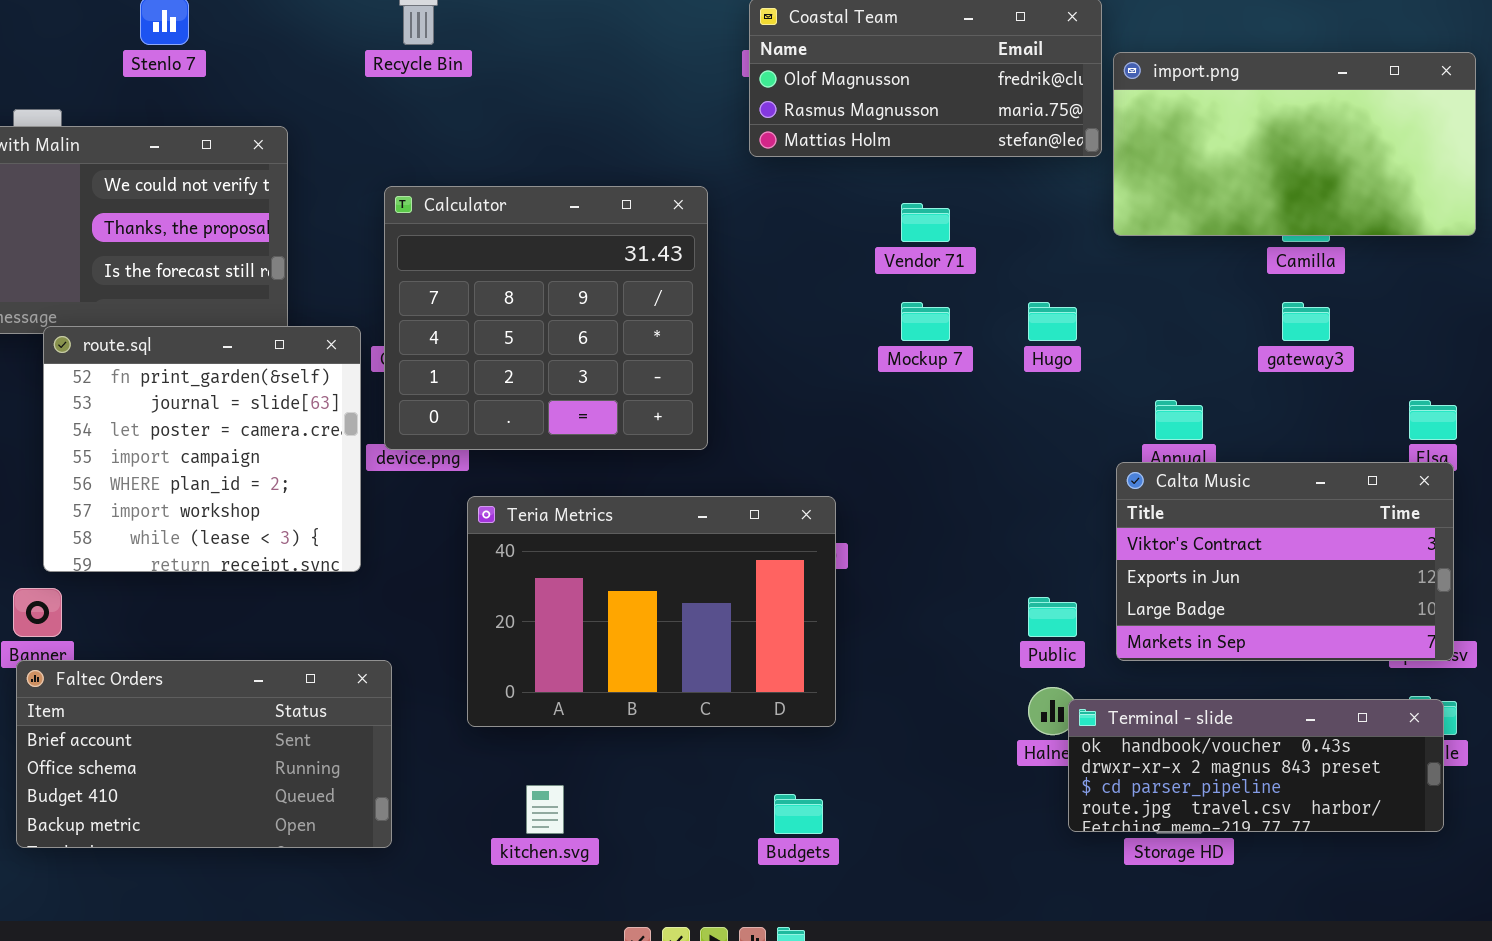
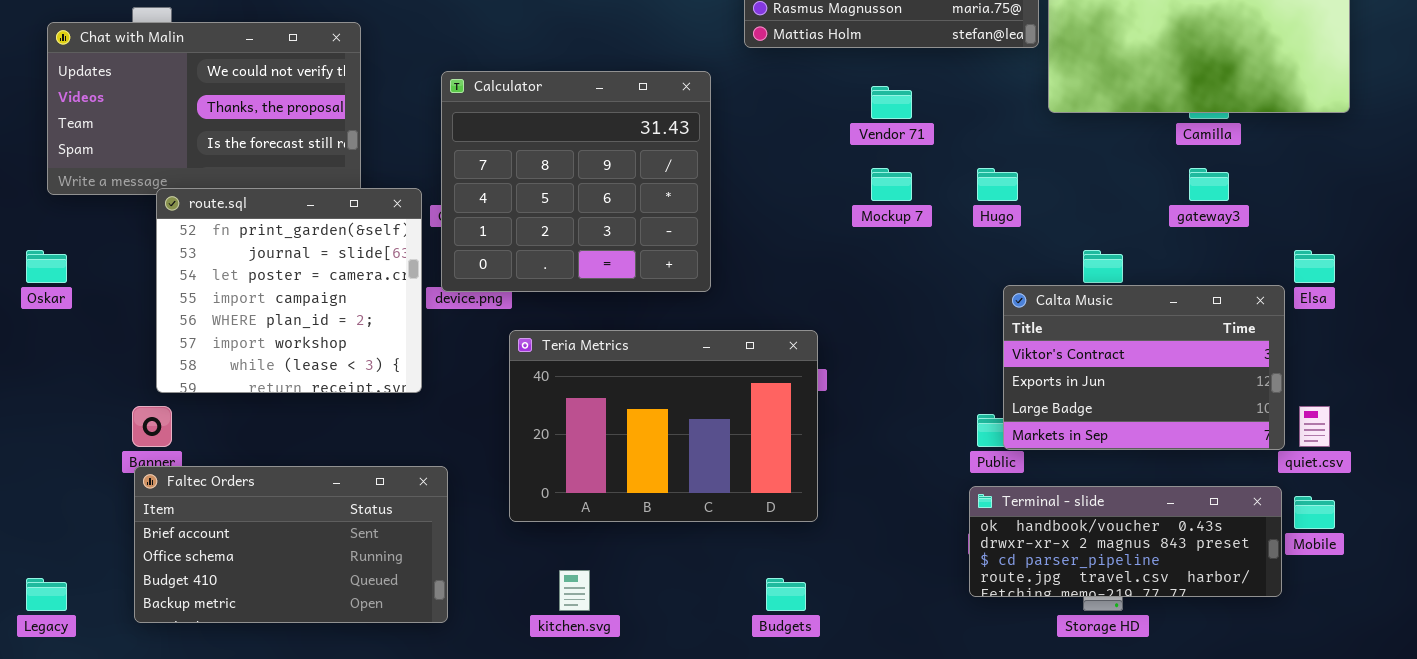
Calta Music: [1116,462,1454,661] -> [1003,285,1285,450], moved
Terminal - slide: [1068,699,1444,832] -> [969,486,1282,597], moved

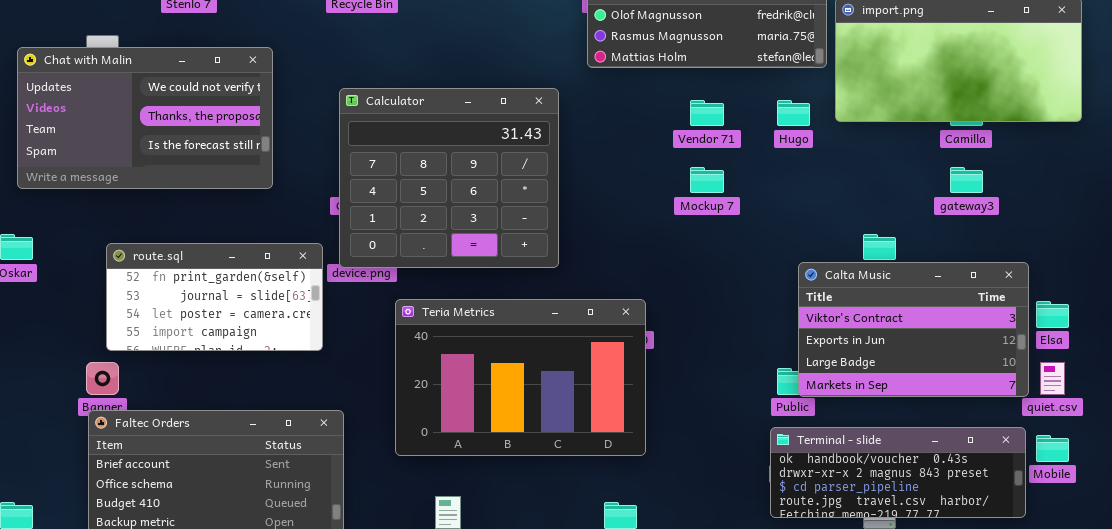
Hugo: [977,168,1018,201] -> [777,100,810,126], moved
route.sql: [156,188,422,393] -> [106,243,323,351], resized
Elsa: [1294,250,1335,283] -> [1036,301,1069,328], moved

